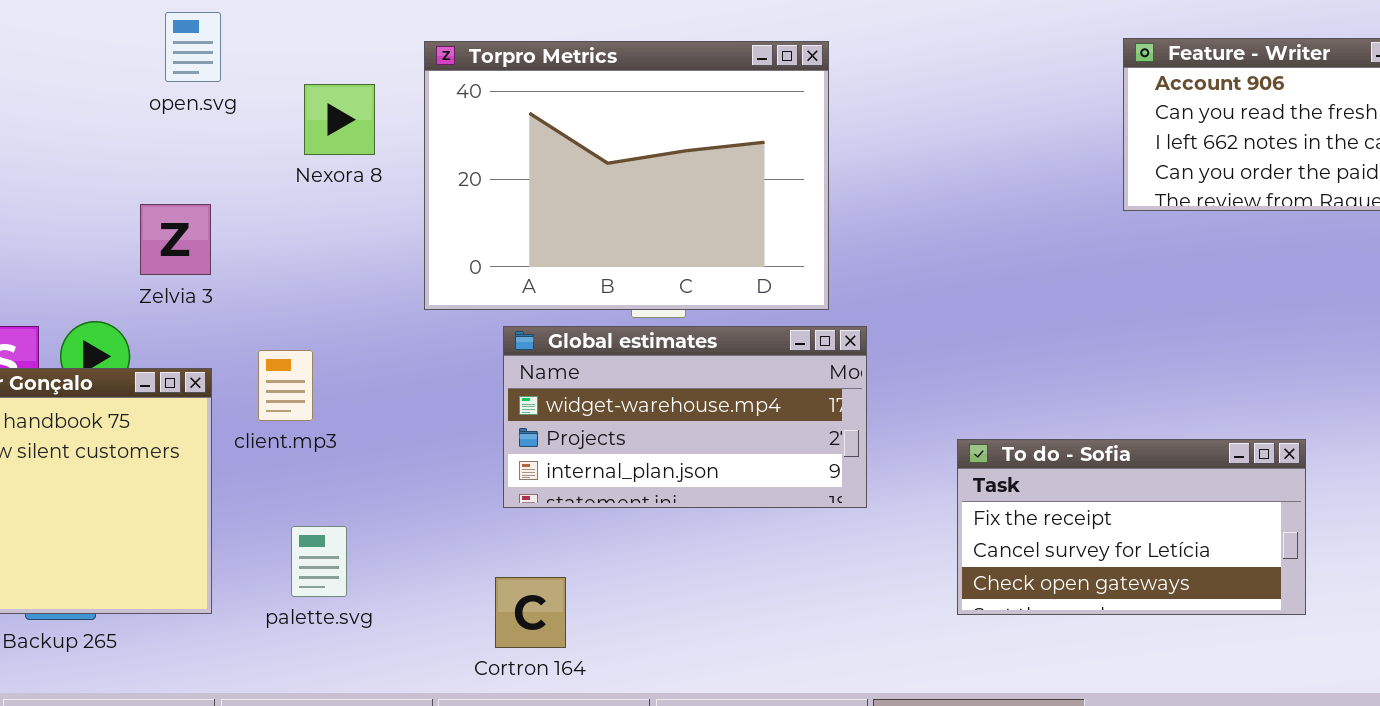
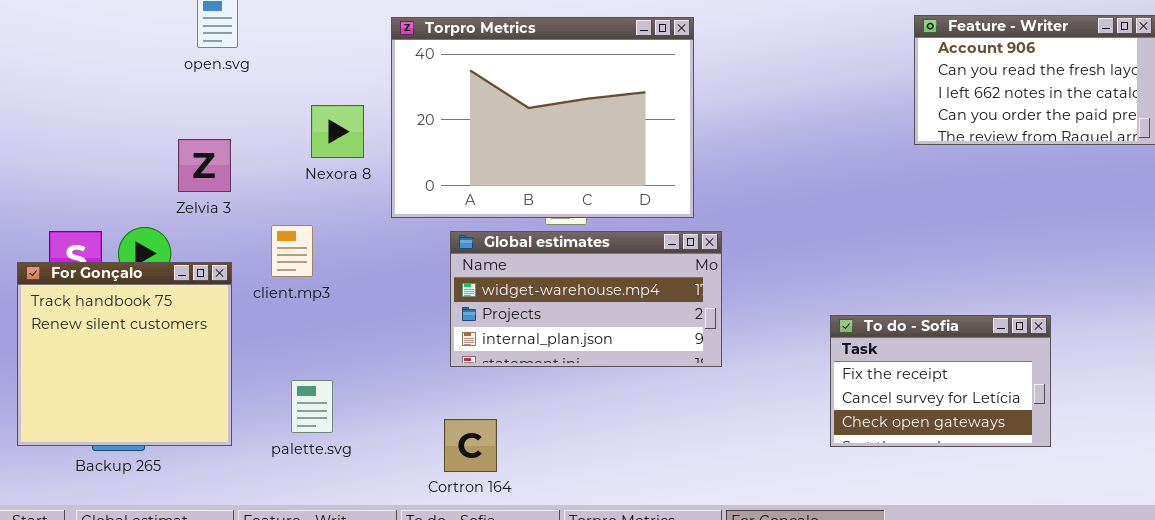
Nexora 8: [304,84,375,155] -> [311,105,364,158], moved
client.mp3: [258,350,313,421] -> [271,225,313,277], moved
To do - Sofia: [957,439,1306,615] -> [830,315,1051,447], resized

